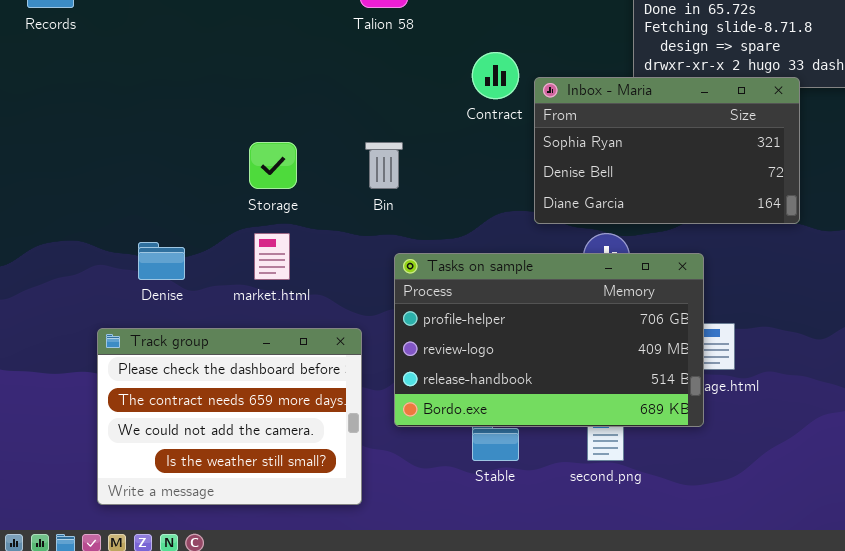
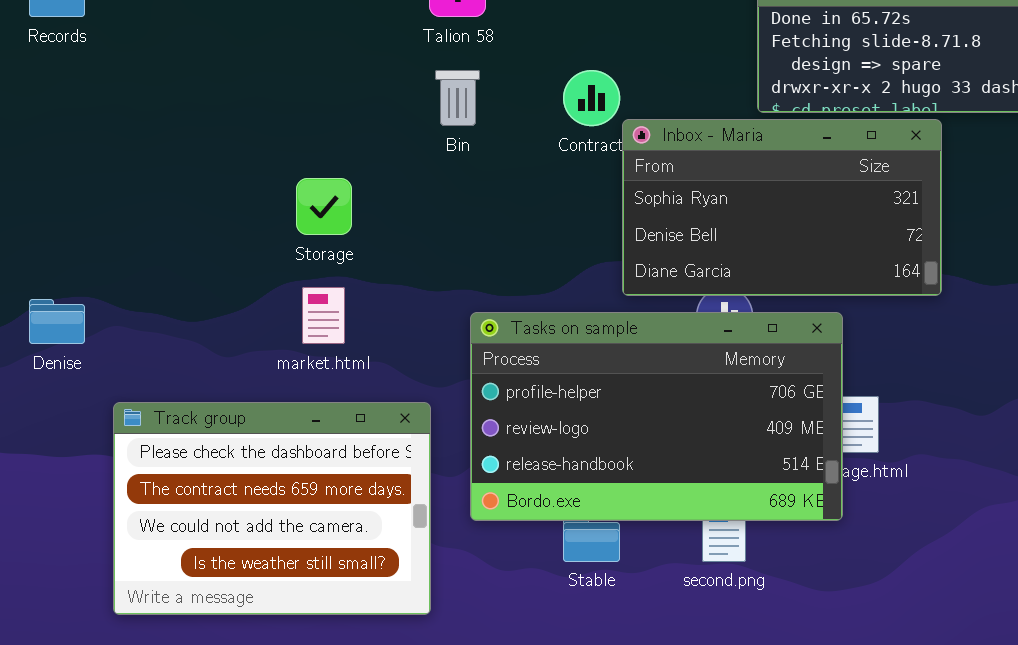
Inbox - Maria: [534,77,800,224] -> [622,119,942,296], moved
Bin: [365,142,403,189] -> [435,70,480,126], moved
Denise: [138,242,185,280] -> [29,299,85,344], moved

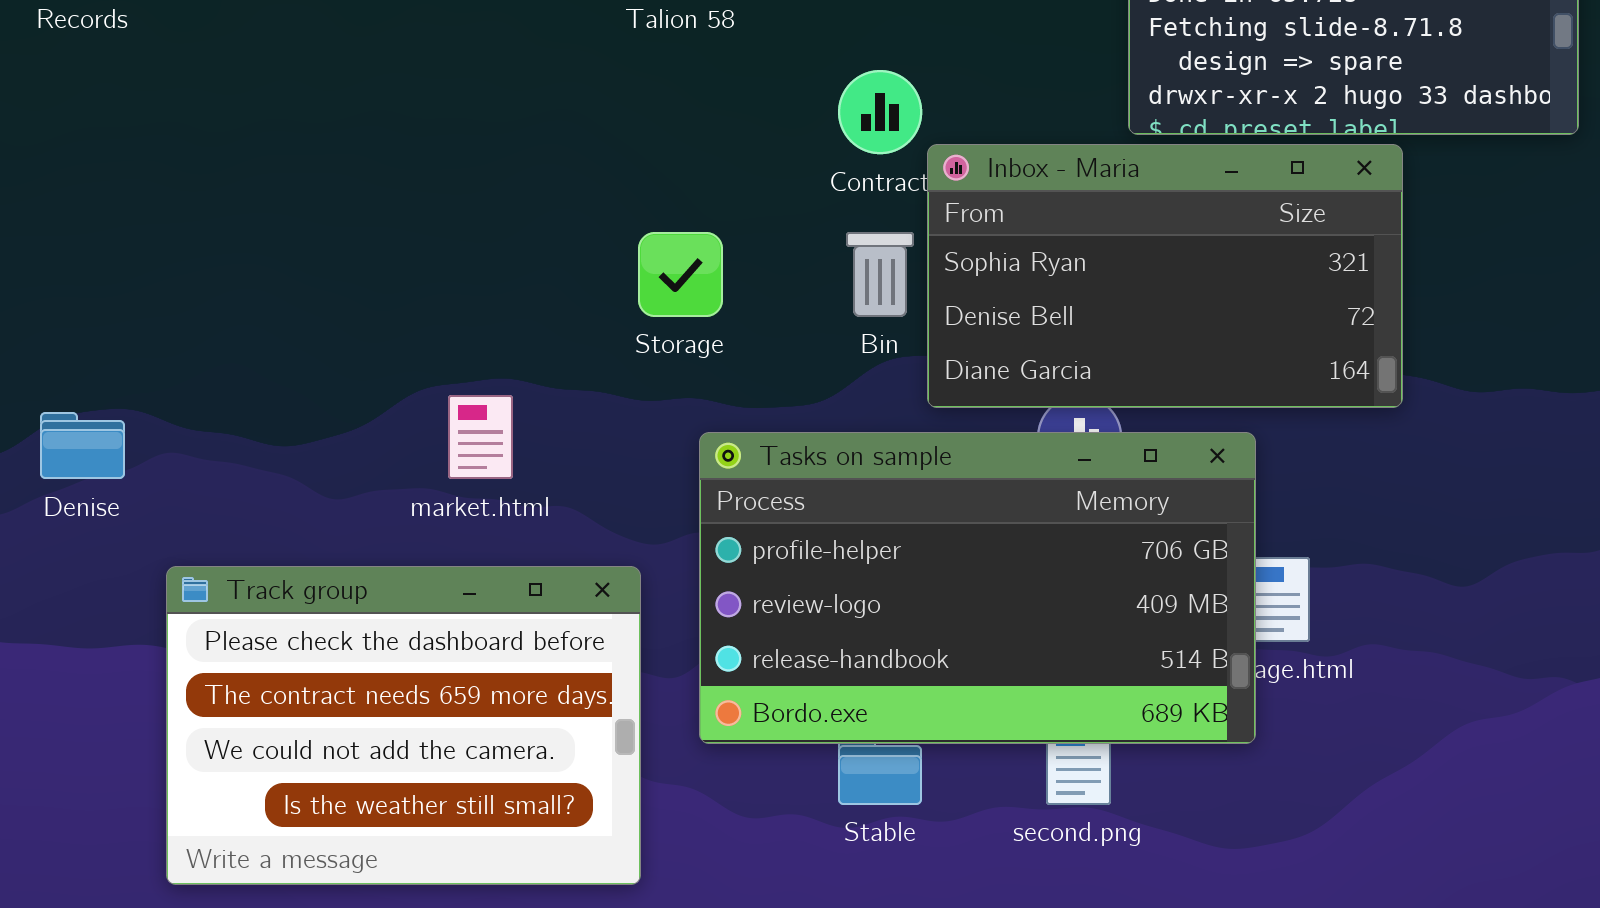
Bin: [435,70,480,126] -> [846,232,914,317], moved
Storage: [296,178,352,235] -> [638,232,723,317], moved

